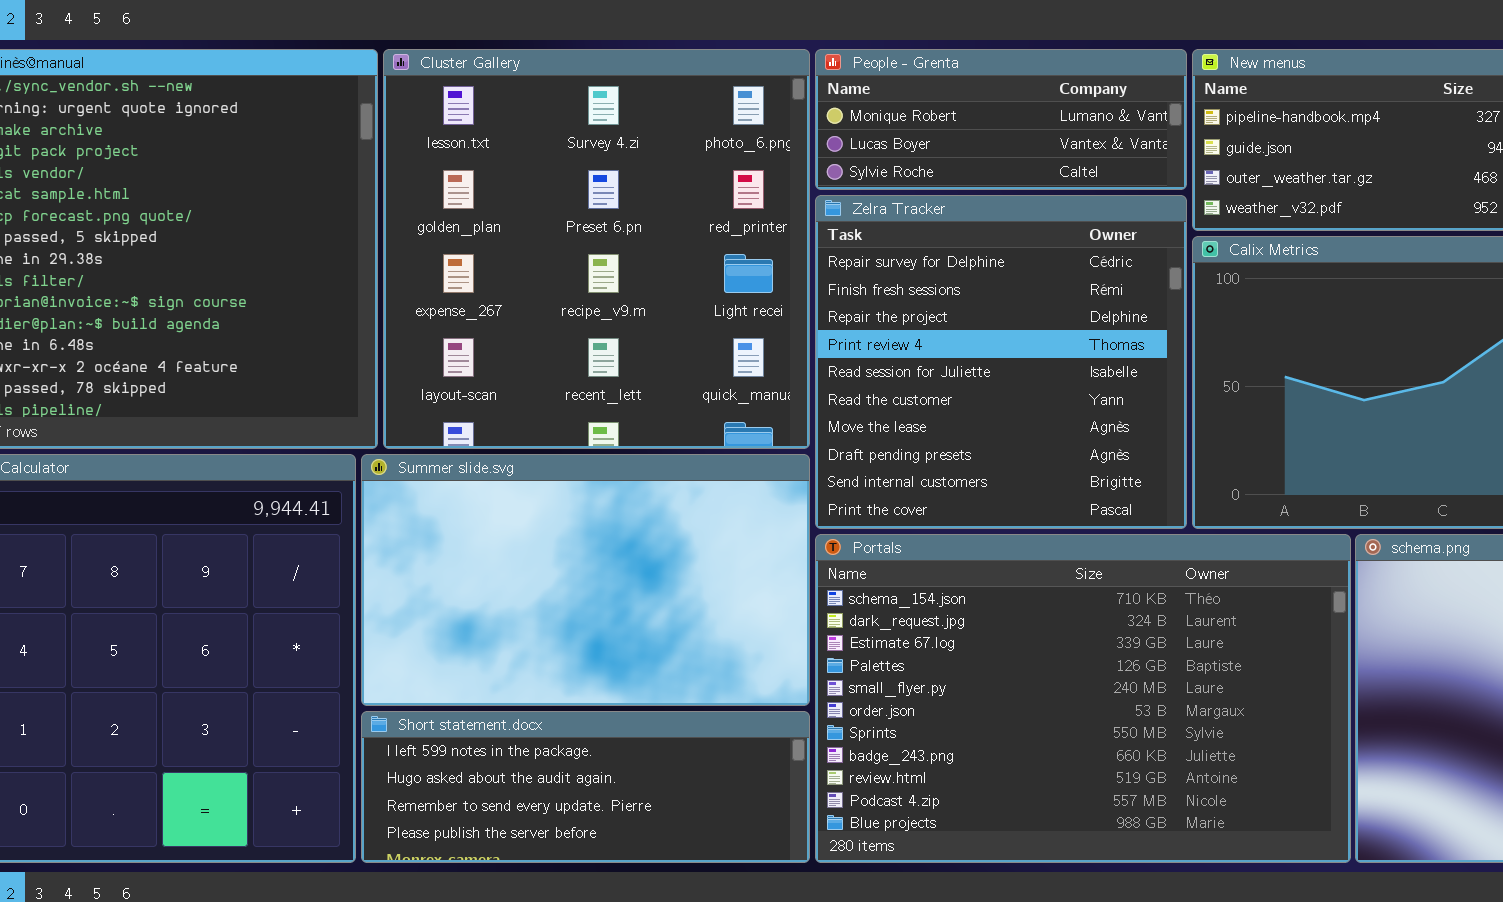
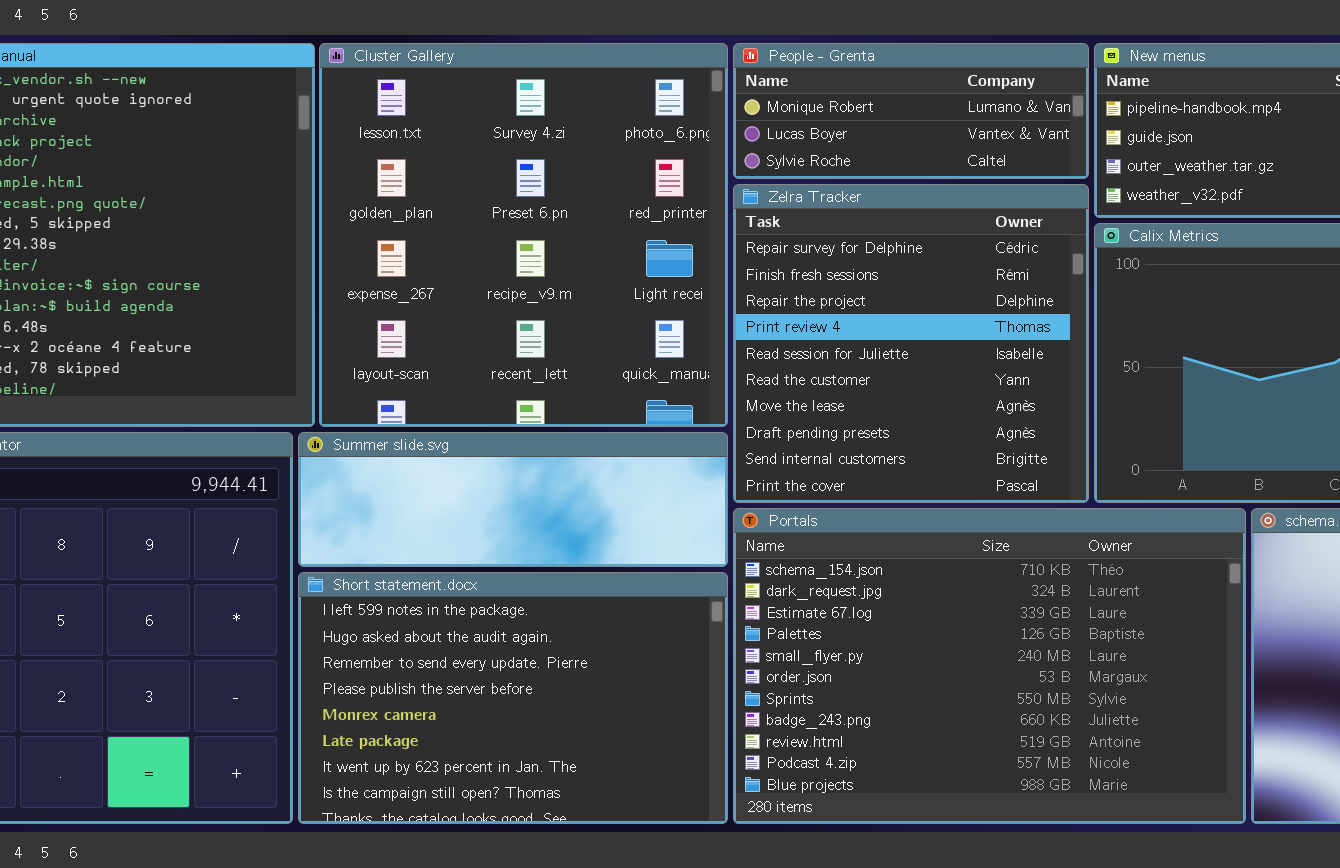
Summer slide.svg: [361,454,810,706] -> [298,432,728,567], resized
Short statement.docx: [361,711,810,863] -> [298,572,728,824], resized

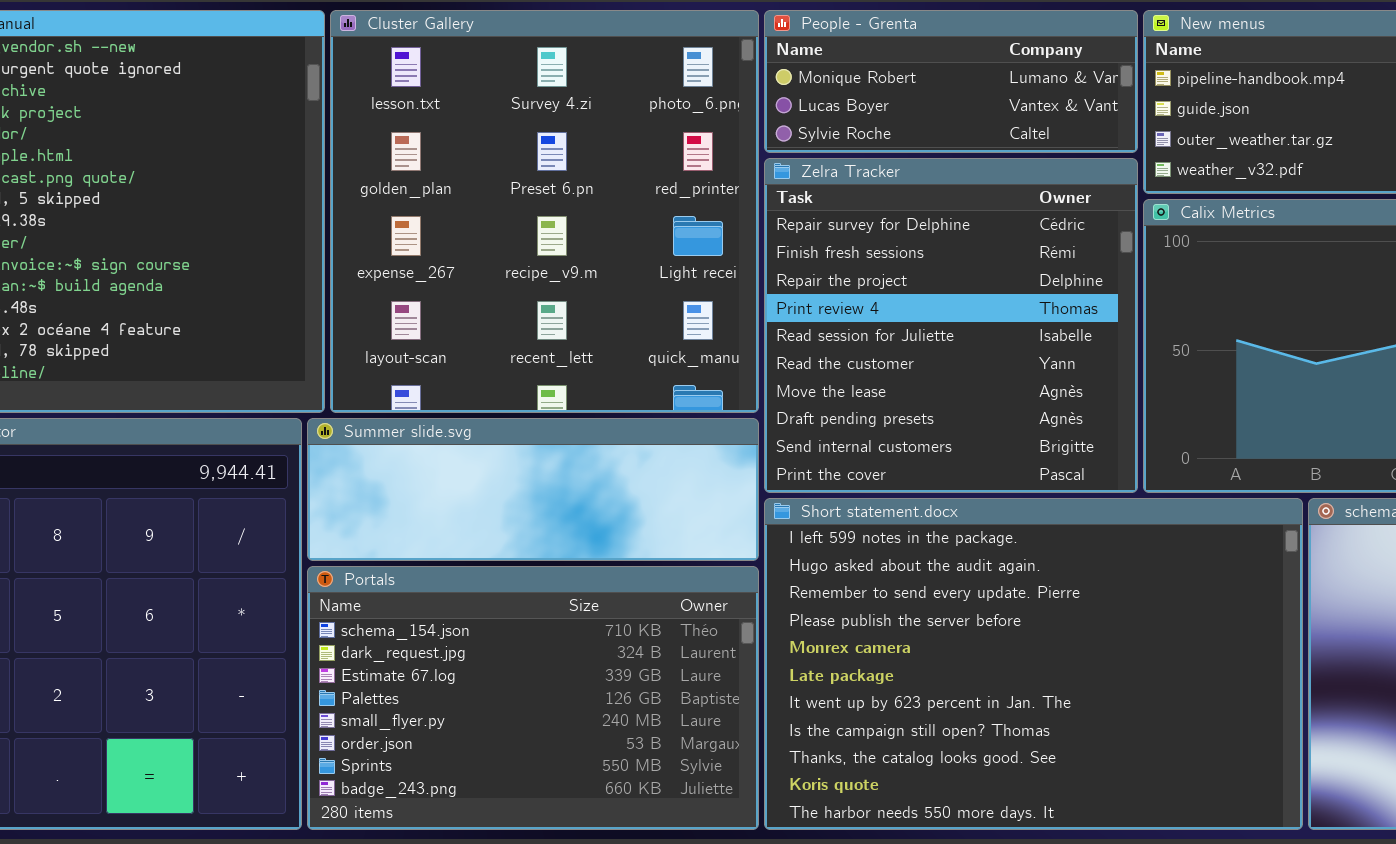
Portals: [733,508,1246,824] -> [307,566,759,830], moved, resized
Short statement.docx: [298,572,728,824] -> [764,498,1303,830], moved, resized

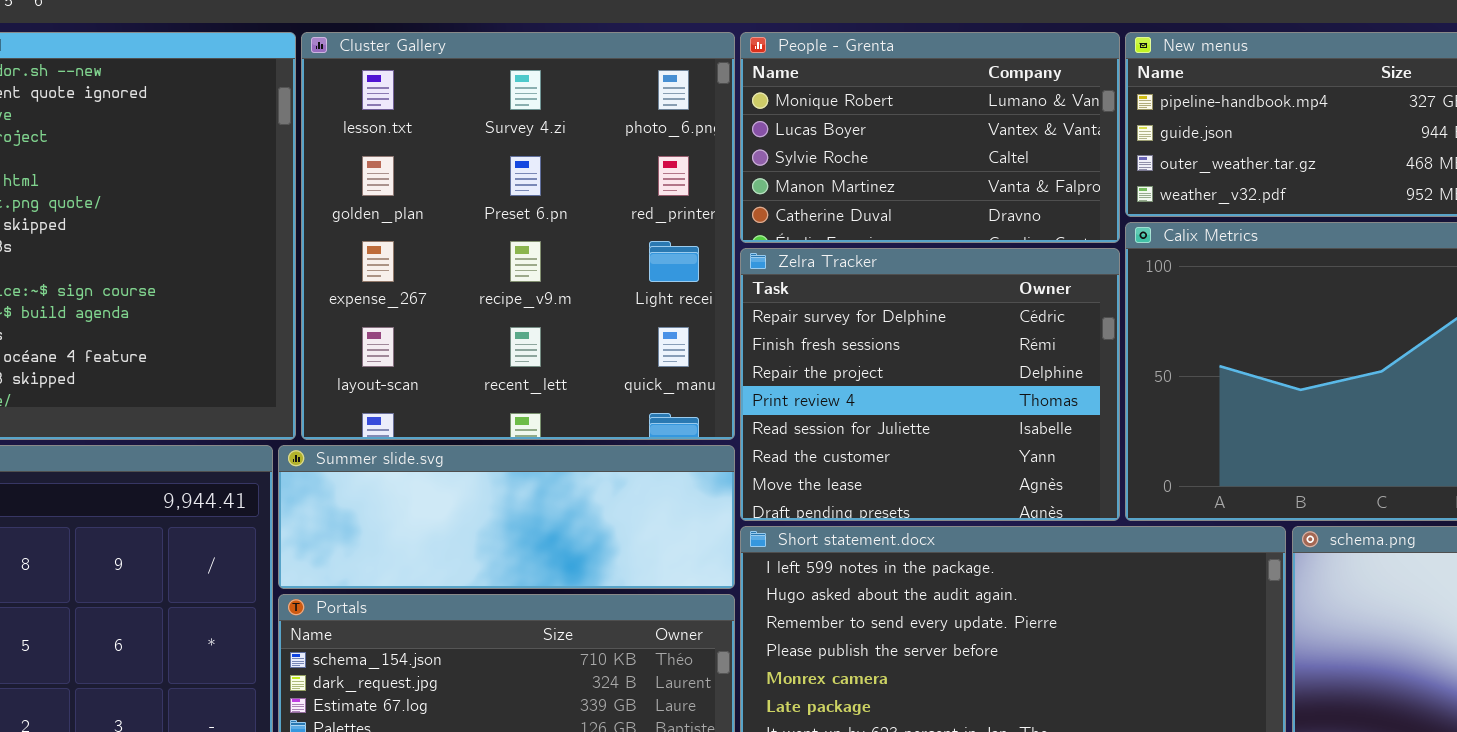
People - Grenta: [764,10,1138,153] -> [740,32,1120,243], resized
Zelra Tracker: [764,158,1138,493] -> [740,248,1120,521], resized

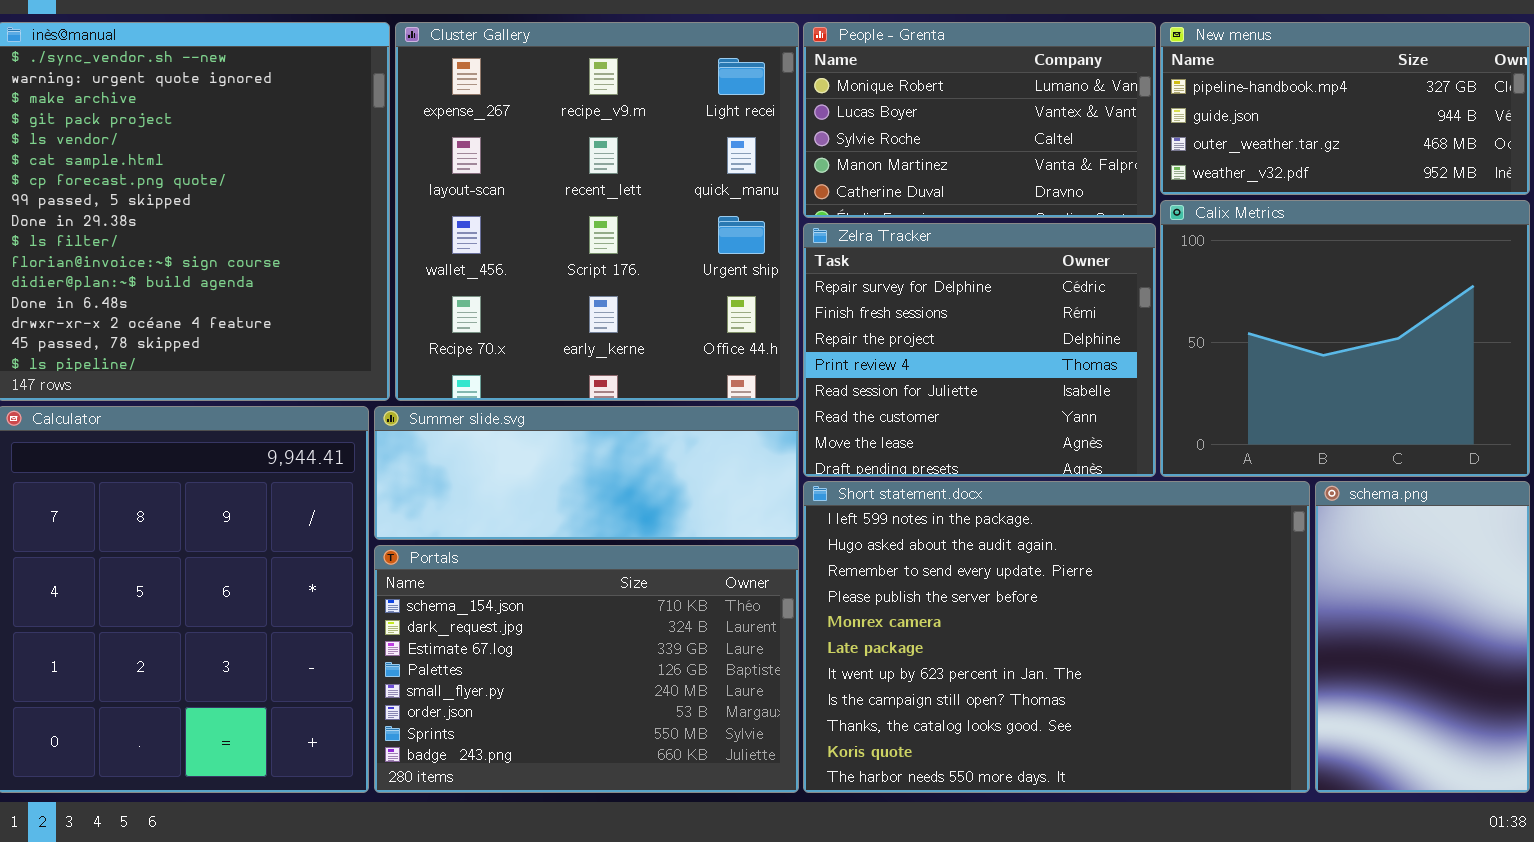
Cluster Gallery: [301,32,735,440] -> [395,22,799,401], scrolled down 2 rows

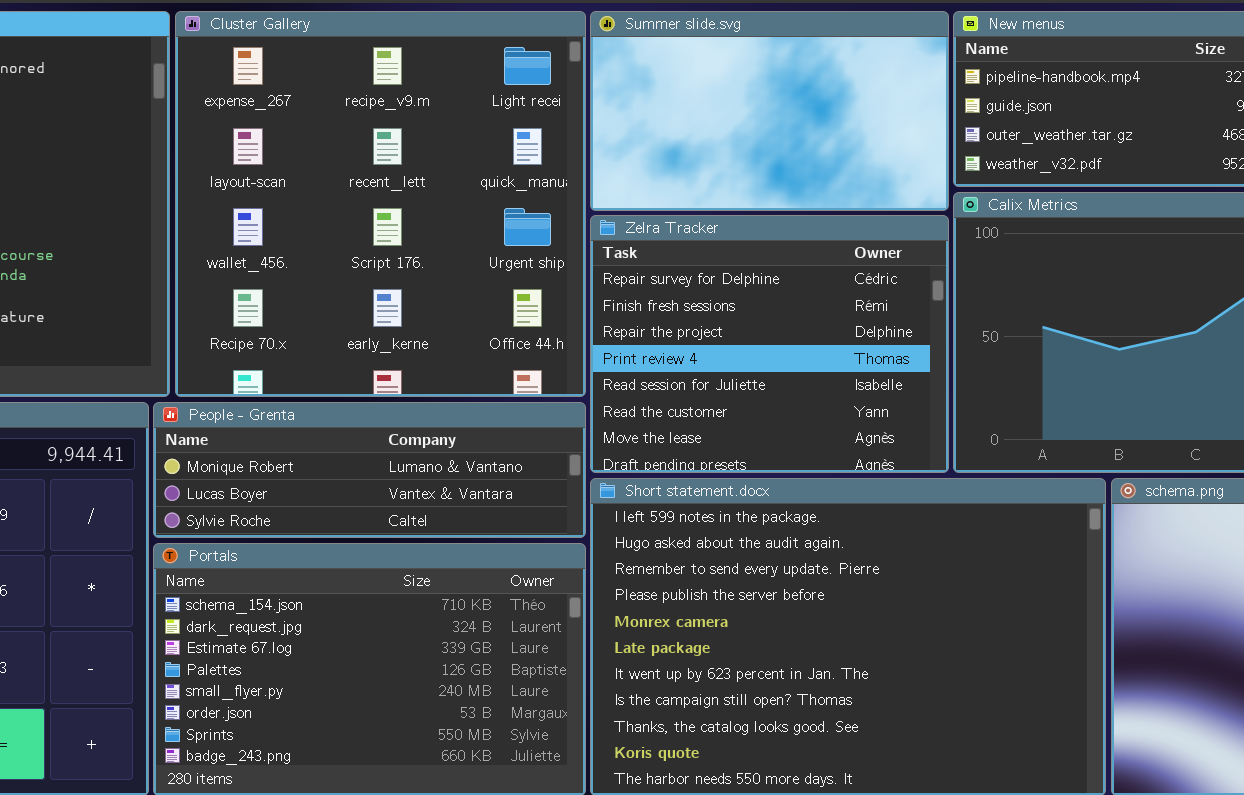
People - Grenta: [803,22,1156,218] -> [153,402,586,538], moved, resized
Summer slide.svg: [374,406,799,540] -> [590,11,949,211], moved, resized

